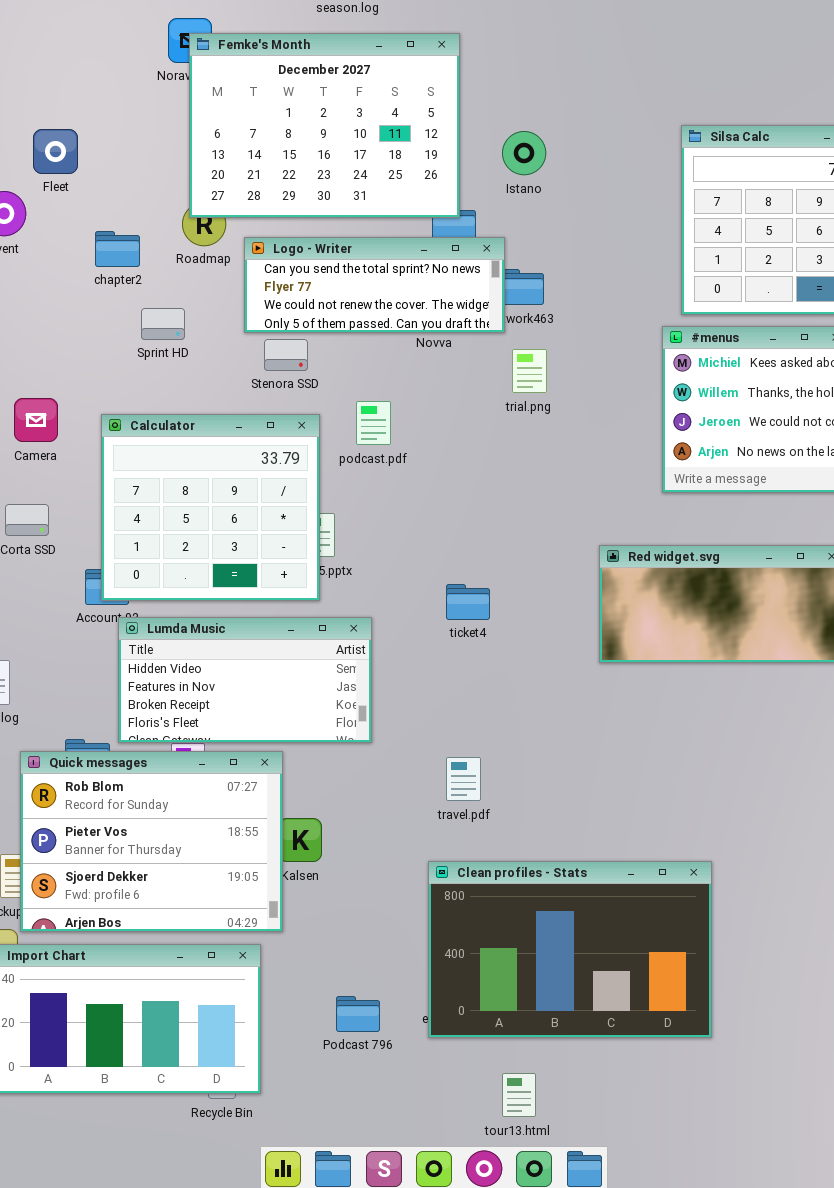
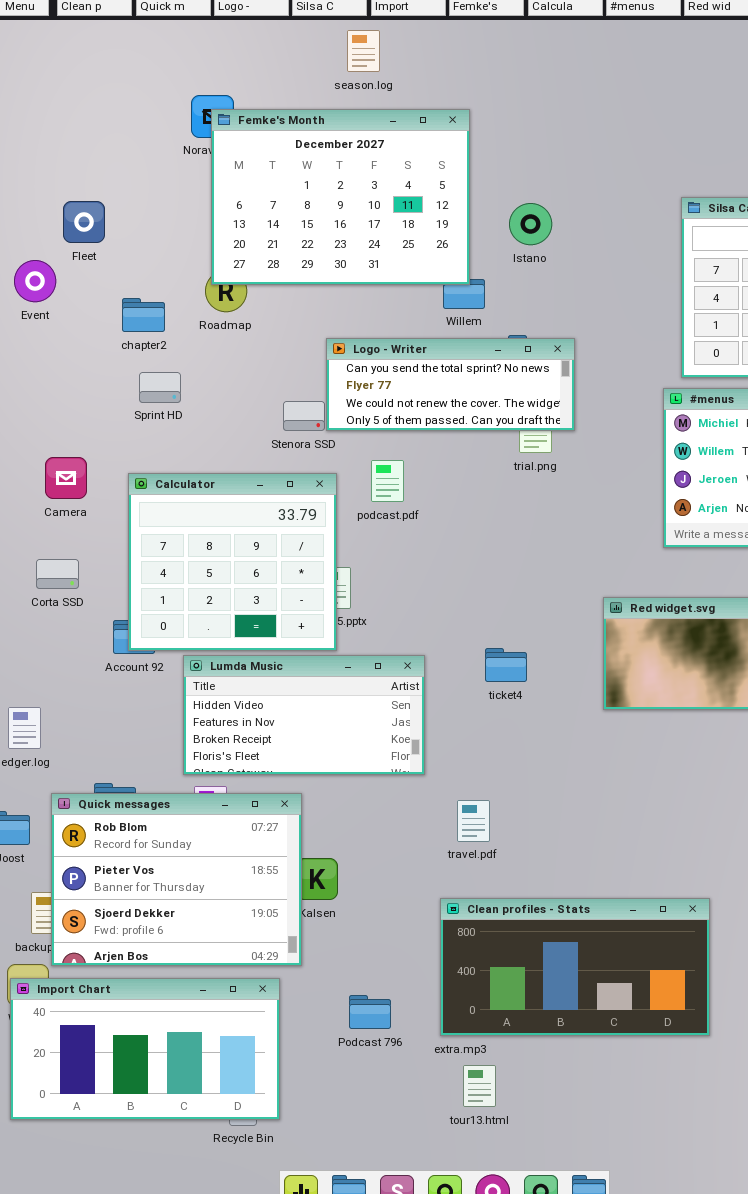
Logo - Writer: [244,237,505,333] -> [326,338,575,431], moved
Sprint HD: [141,308,185,340] -> [139,372,181,403], moved
ticket4: [446,584,490,620] -> [485,648,527,682], moved
Lumda Music: [118,617,372,743] -> [183,655,425,775], moved
Clean profiles - Stats: [428,861,712,1038] -> [440,898,710,1036], resized
Podcast 796: [336,996,380,1032] -> [349,995,391,1029], moved
tour13.html: [502,1073,536,1117] -> [463,1065,496,1107], moved

